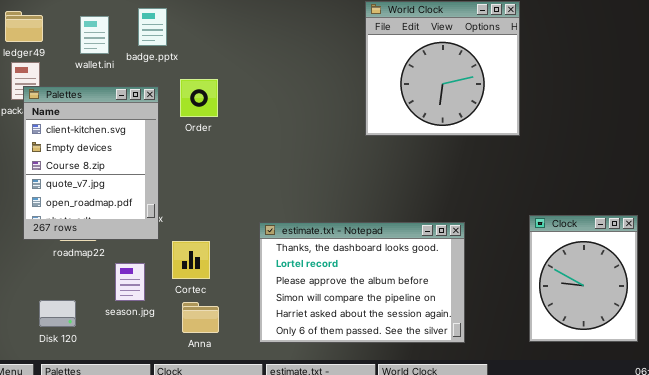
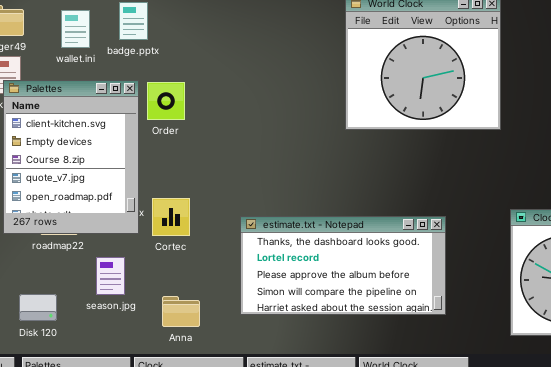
Order: [180,79,218,117] -> [147,82,185,120], moved
estimate.txt - Notepad: [259,222,465,343] -> [240,216,446,315], resized
Cortec: [172,241,210,279] -> [152,198,190,236], moved

